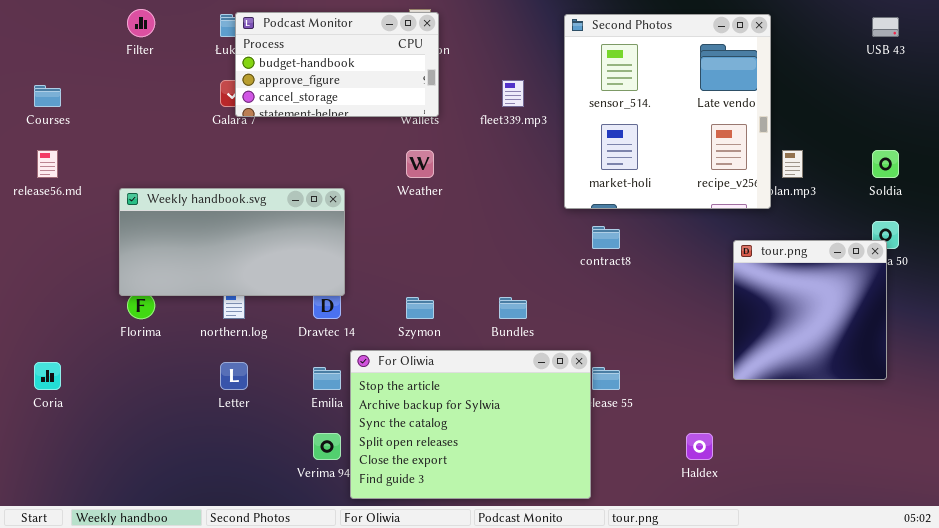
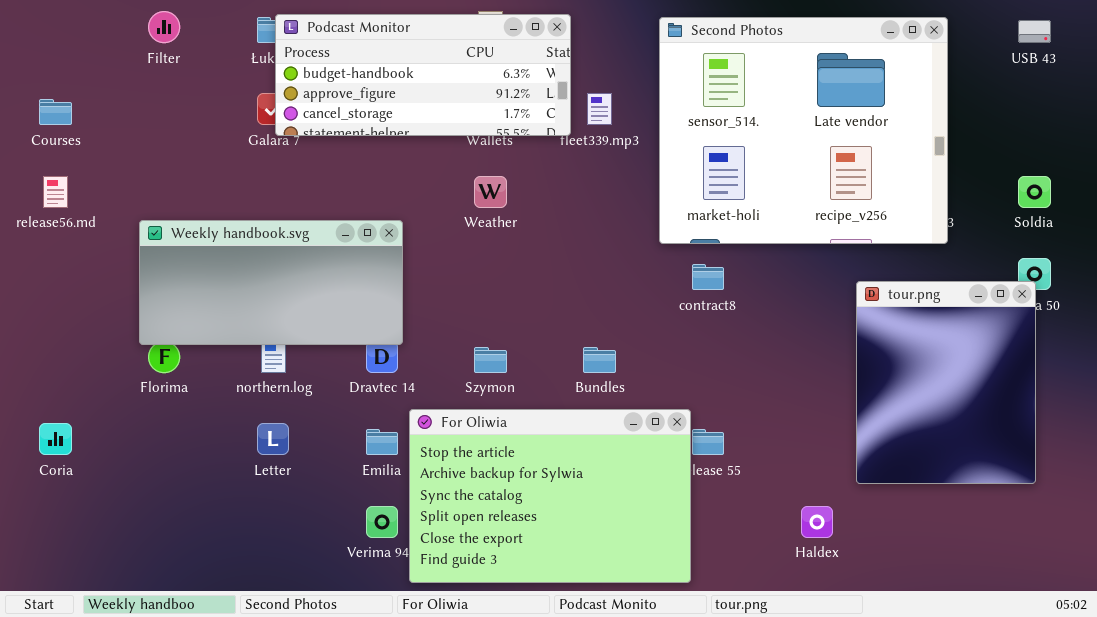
Podcast Monitor: [235,12,439,117] -> [275,14,571,136], resized
Second Photos: [564,14,771,209] -> [659,17,948,244], resized
tour.png: [733,240,887,380] -> [856,281,1036,484], resized

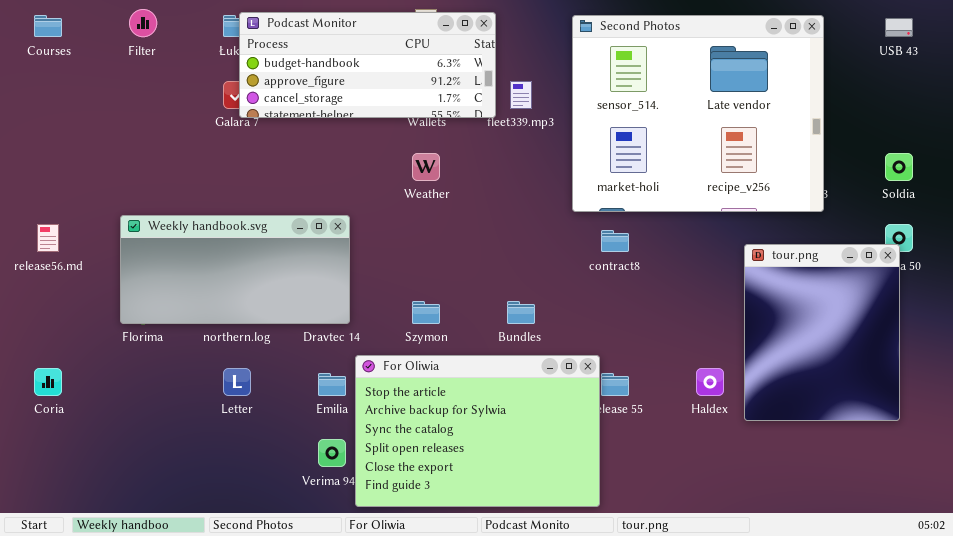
Courses: [39,99,72,125] -> [34,15,62,37], moved
release56.md: [43,176,68,208] -> [37,224,59,252], moved
Weekly handbook.svg: [139,220,403,345] -> [120,215,350,324], moved
Haldex: [801,506,833,538] -> [696,368,724,396], moved

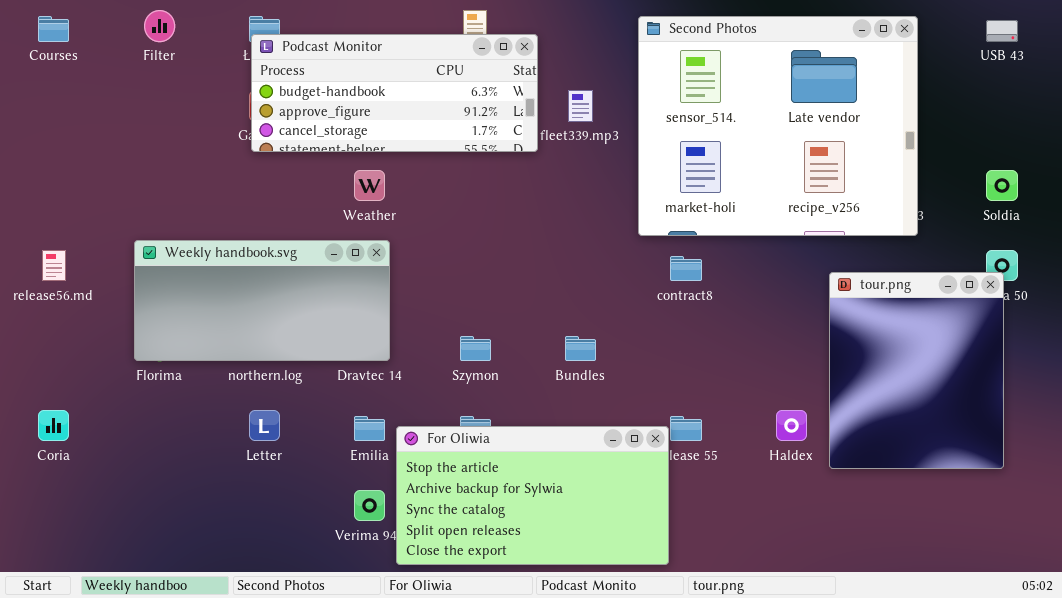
Podcast Monitor: [239,12,496,118] -> [251,34,538,152], moved
Weather: [412,153,440,181] -> [354,170,385,201], moved
For Oliwia: [355,355,600,507] -> [396,426,669,565], resized

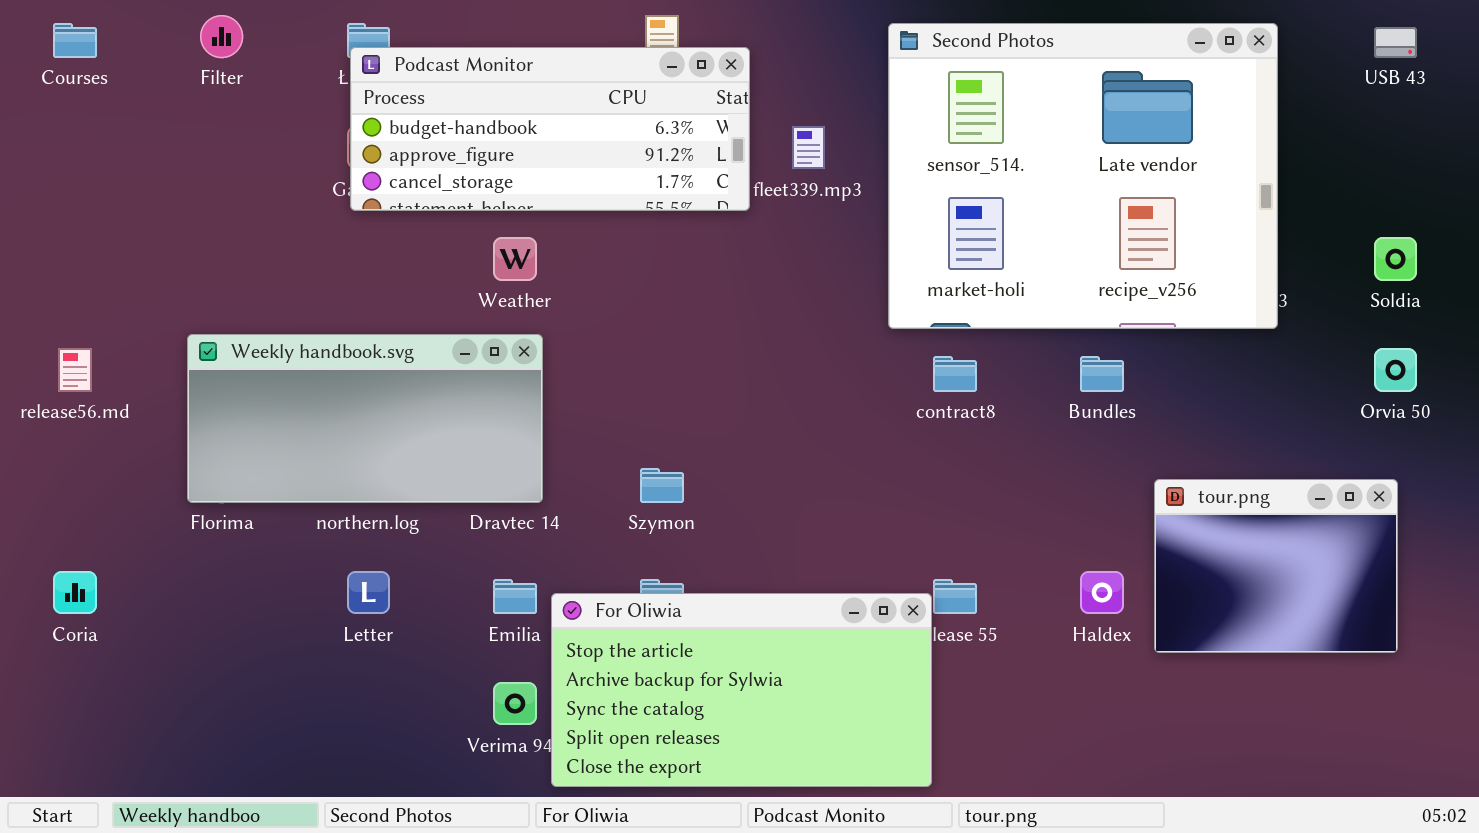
tour.png: [829,272,1004,469] -> [1154,479,1398,653], resized
Bundles: [565,336,596,361] -> [1080,356,1124,392], moved

